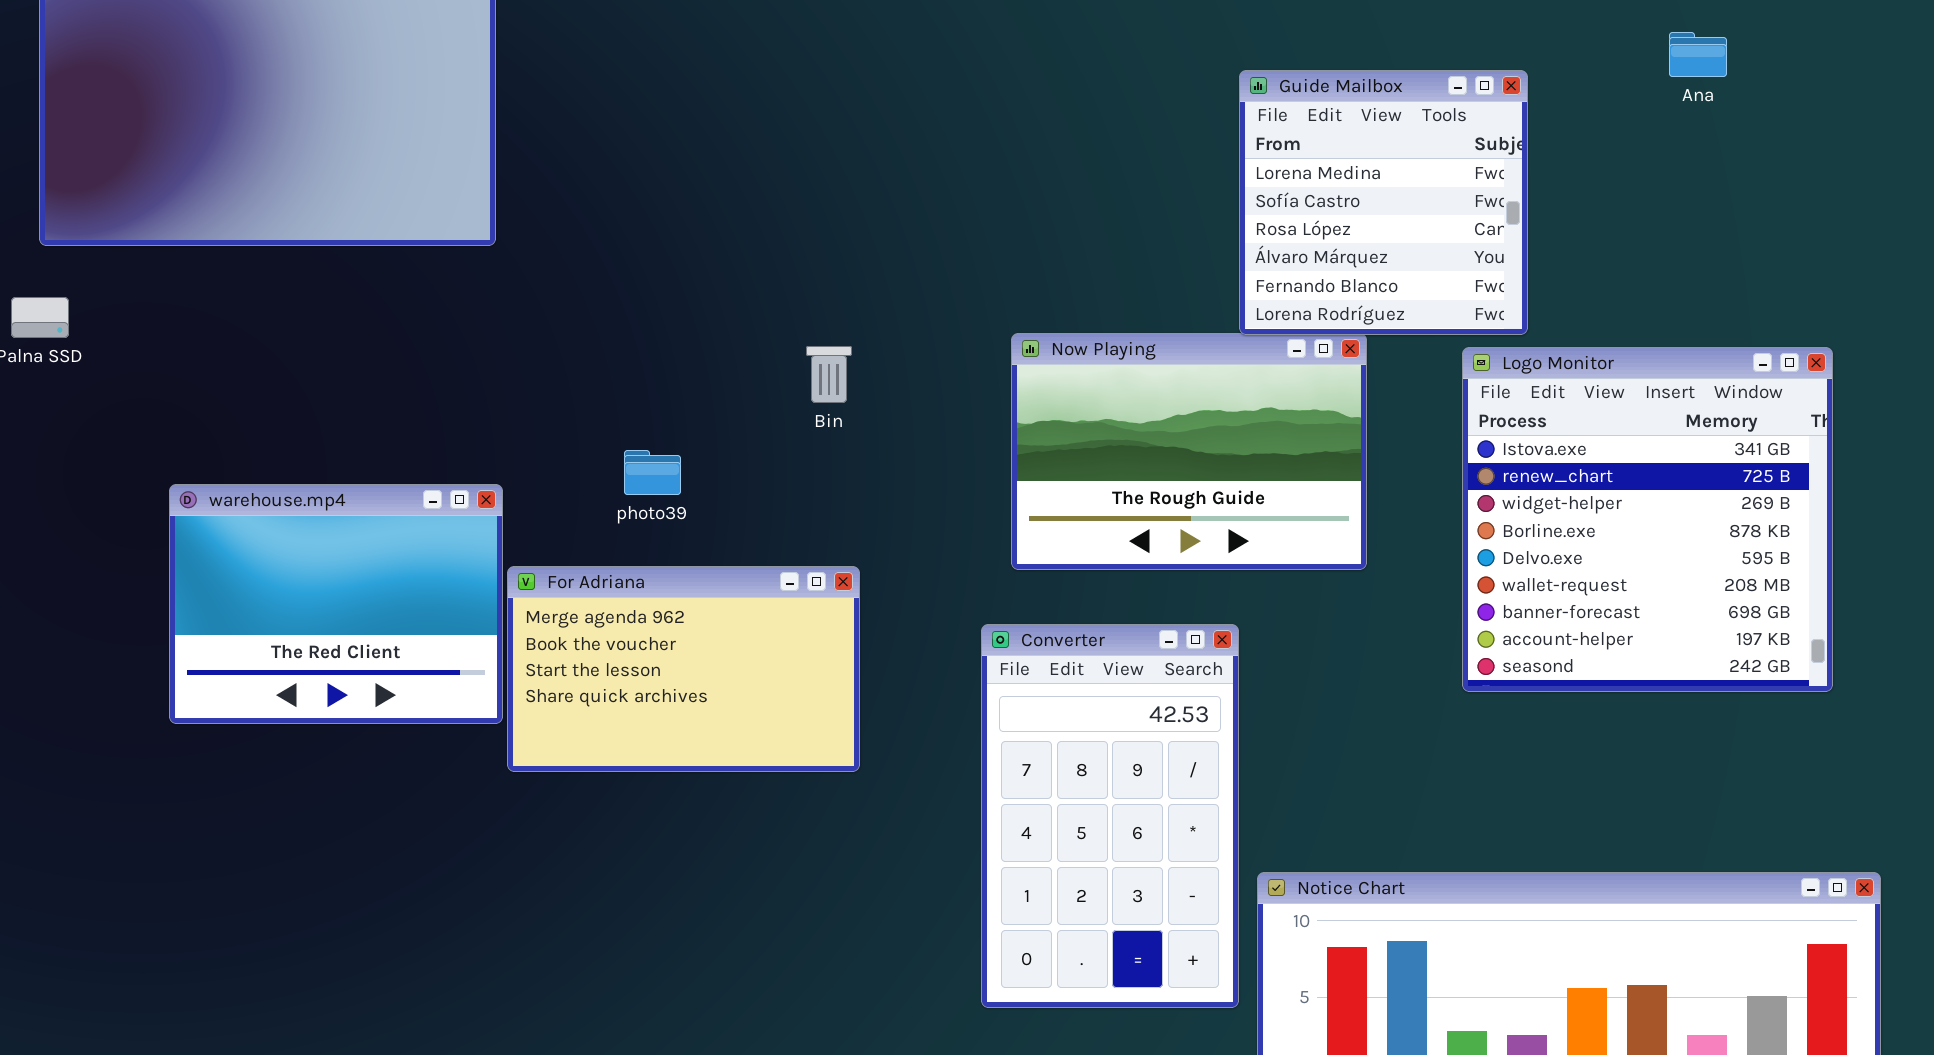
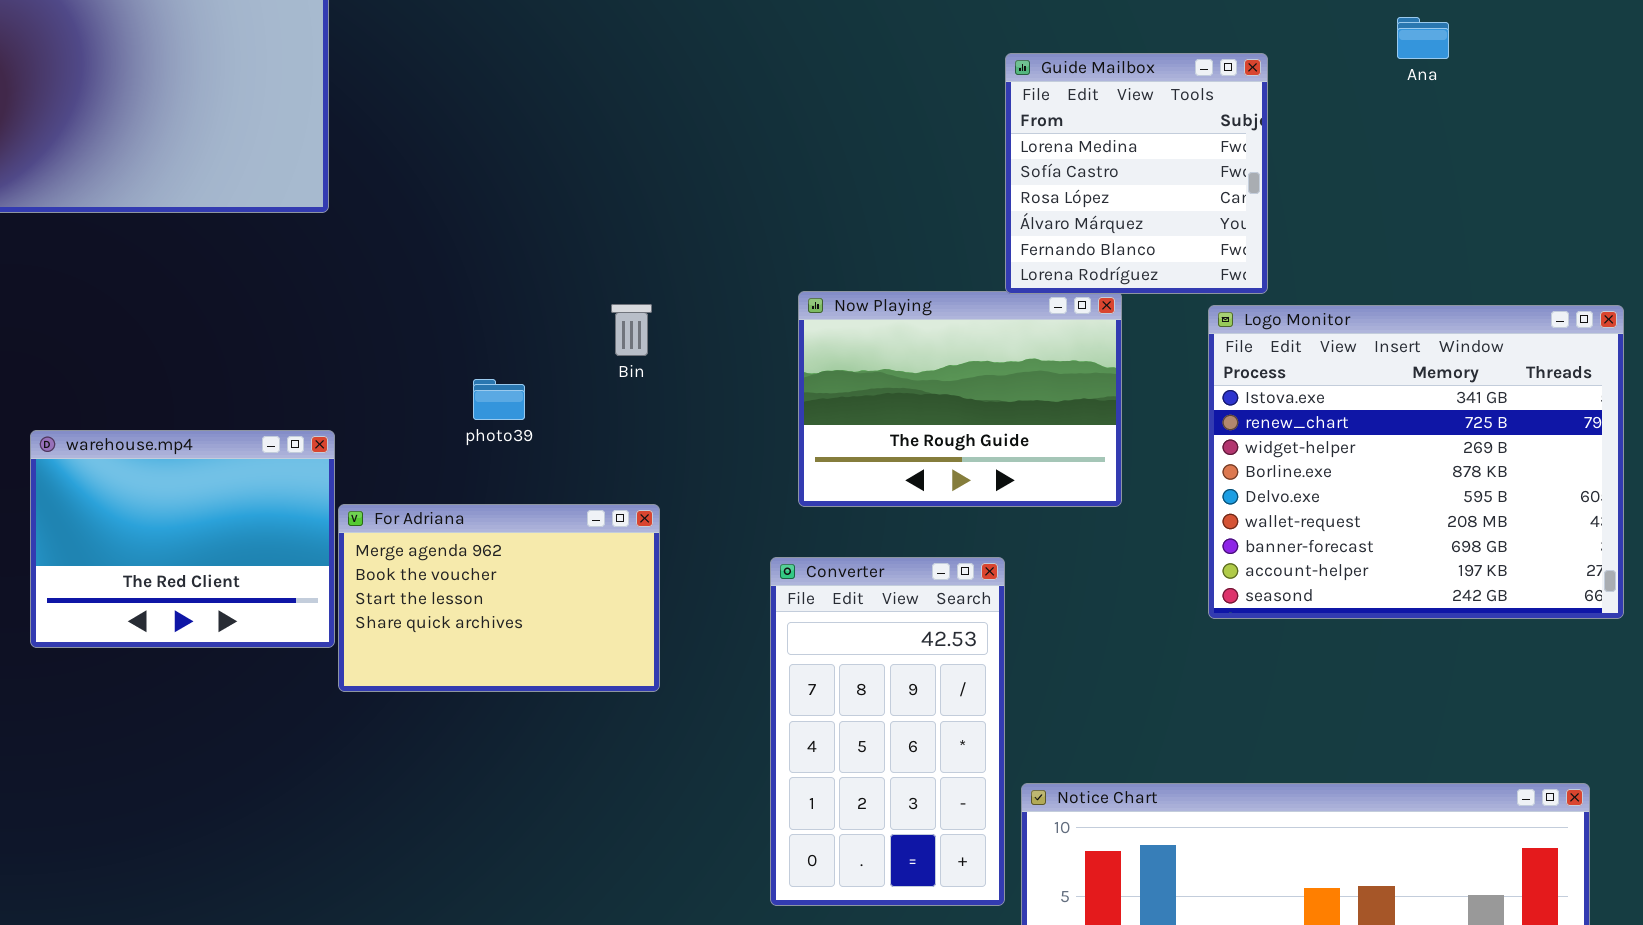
Logo Monitor: [1462,347,1833,692] -> [1208,305,1624,619], resized
photo39: [624,450,681,495] -> [473,379,525,420], moved

